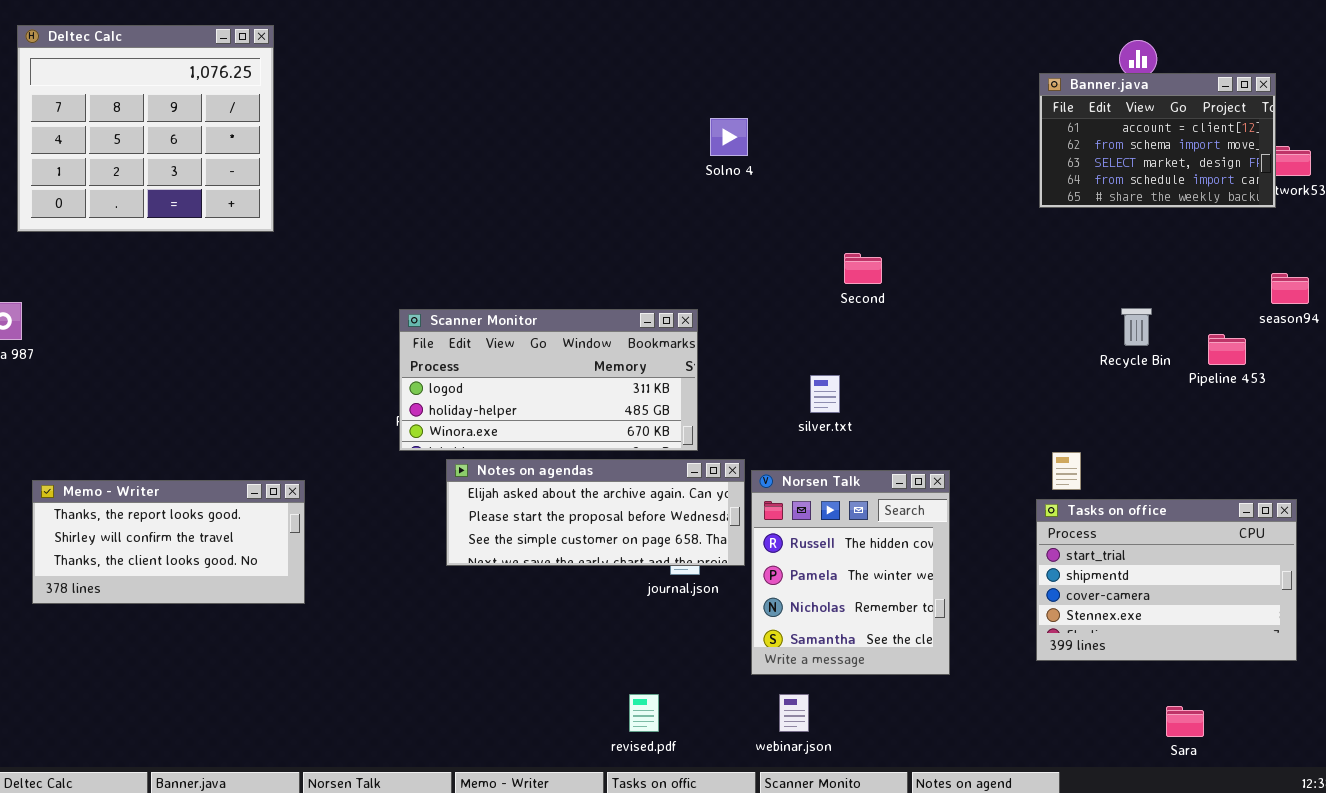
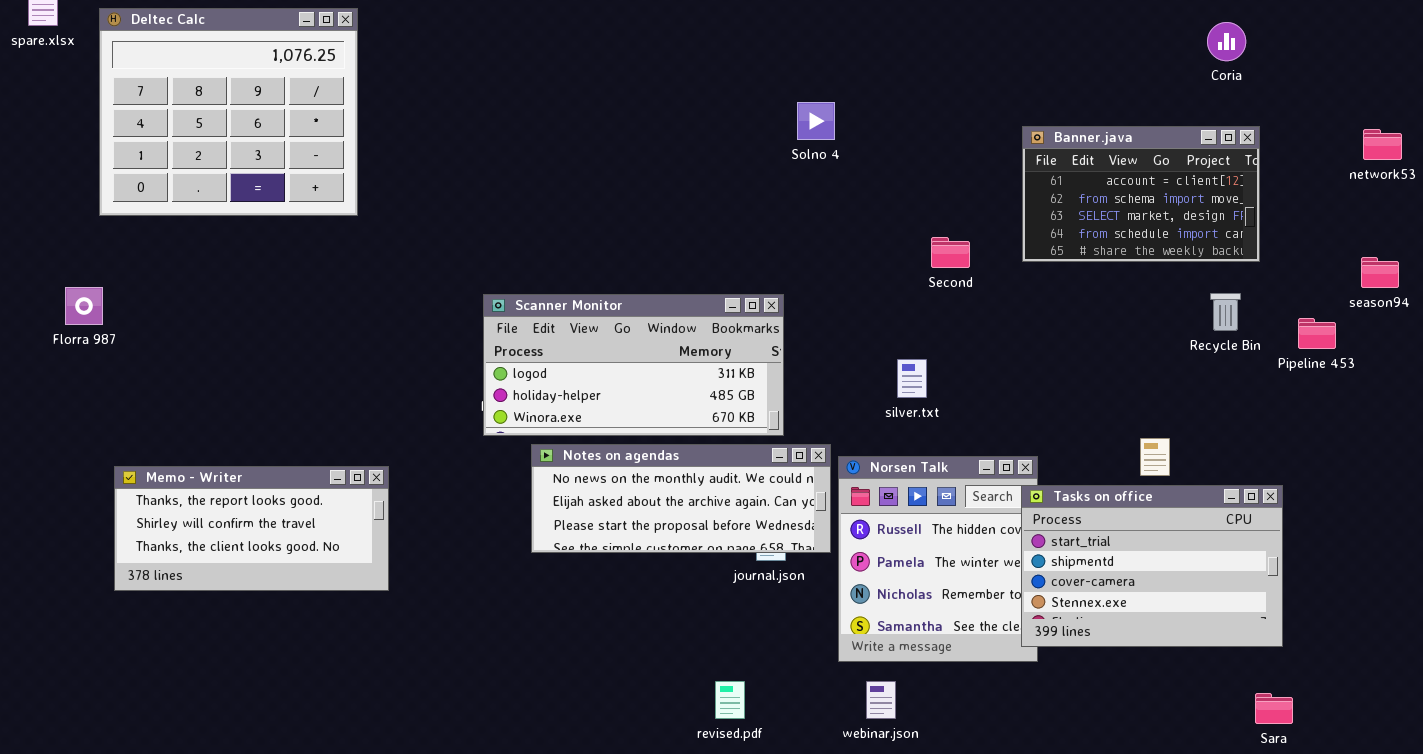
Banner.java: [1039,73,1276,208] -> [1022,126,1260,262], moved
Notes on agendas: [446,459,745,566] -> [531,444,831,553], scrolled up 1 row
Tasks on office: [1036,499,1297,661] -> [1021,485,1283,647], moved

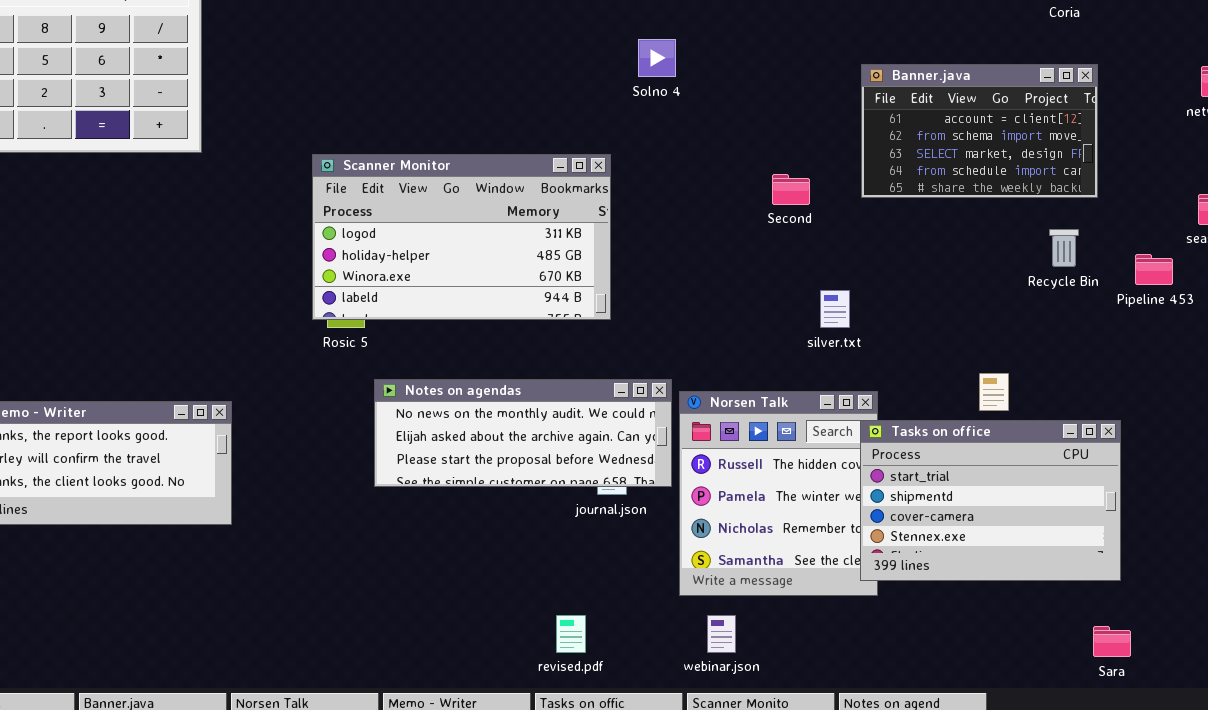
Scanner Monitor: [483,294,784,436] -> [312,154,611,320], moved, resized
silver.txt: [897,359,927,398] -> [820,290,850,328], moved

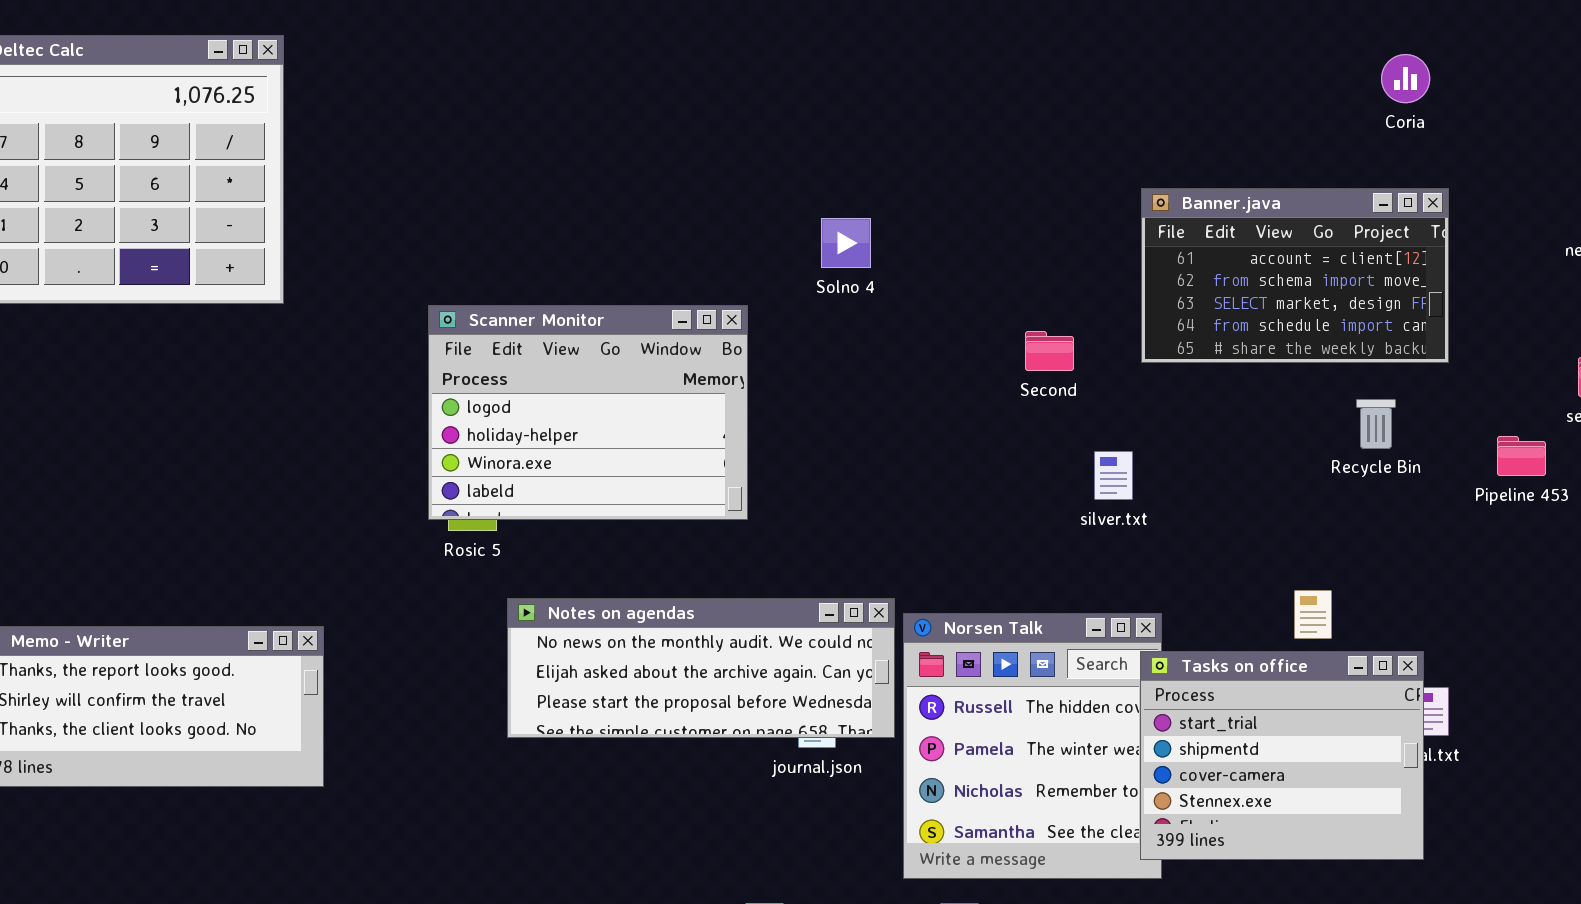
Solno 4: [638,39,676,77] -> [821,218,871,268], moved
Scanner Monitor: [312,154,611,320] -> [428,305,748,520], resized
Recycle Bin: [1049,229,1079,267] -> [1356,399,1396,449], moved
silver.txt: [820,290,850,328] -> [1094,451,1133,500], moved
Tasks on office: [860,420,1121,581] -> [1140,651,1424,860], resized

